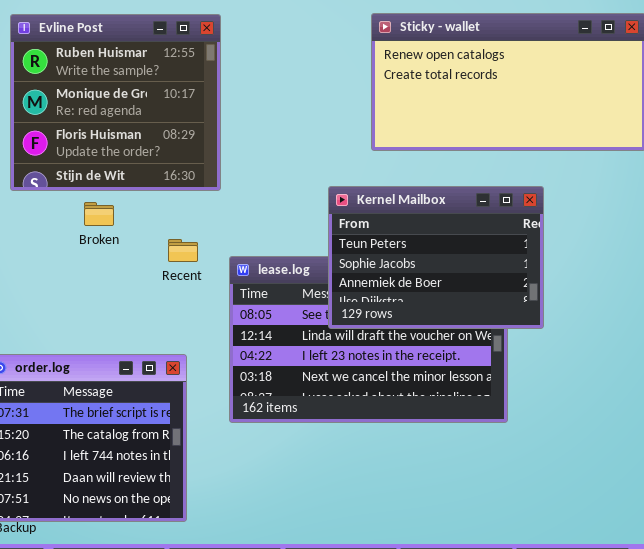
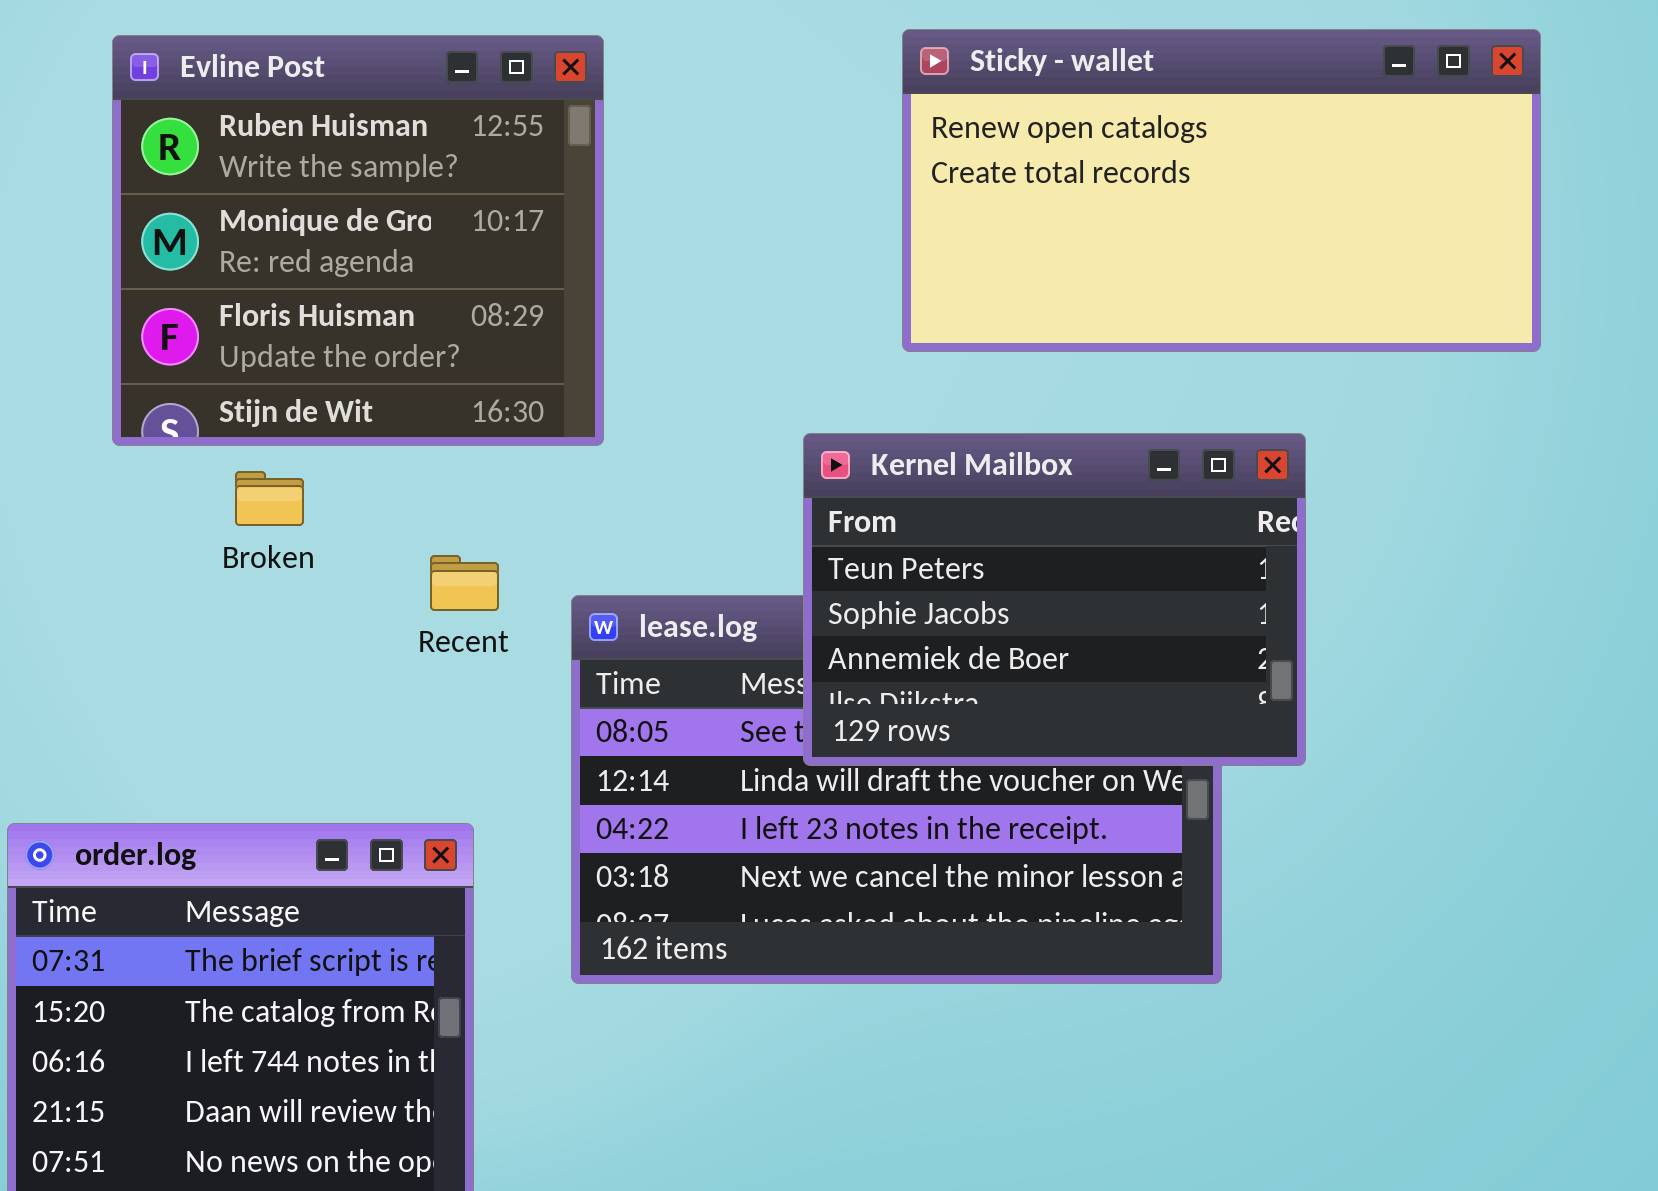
Evline Post: [10,14,221,191] -> [112,35,604,446], moved

